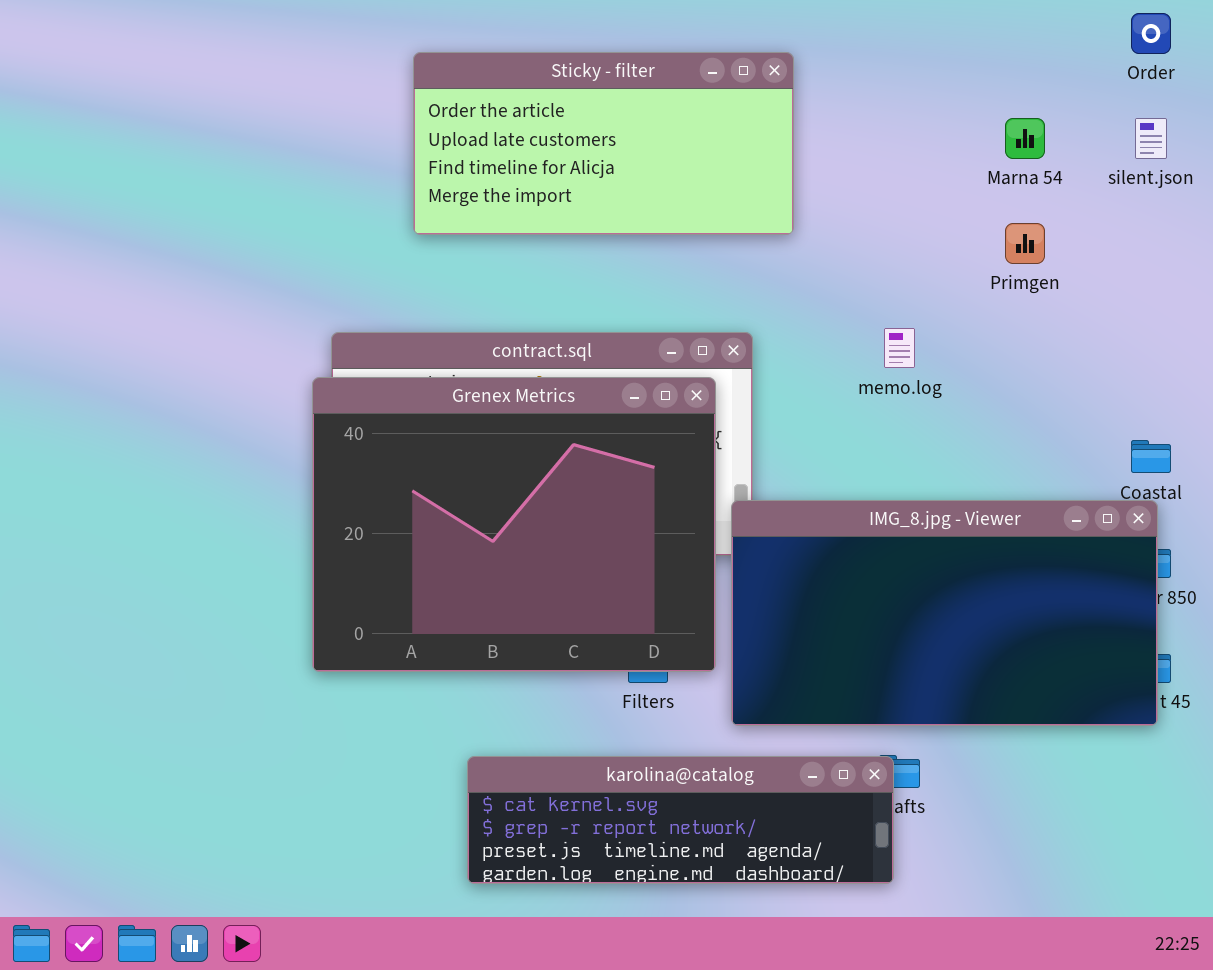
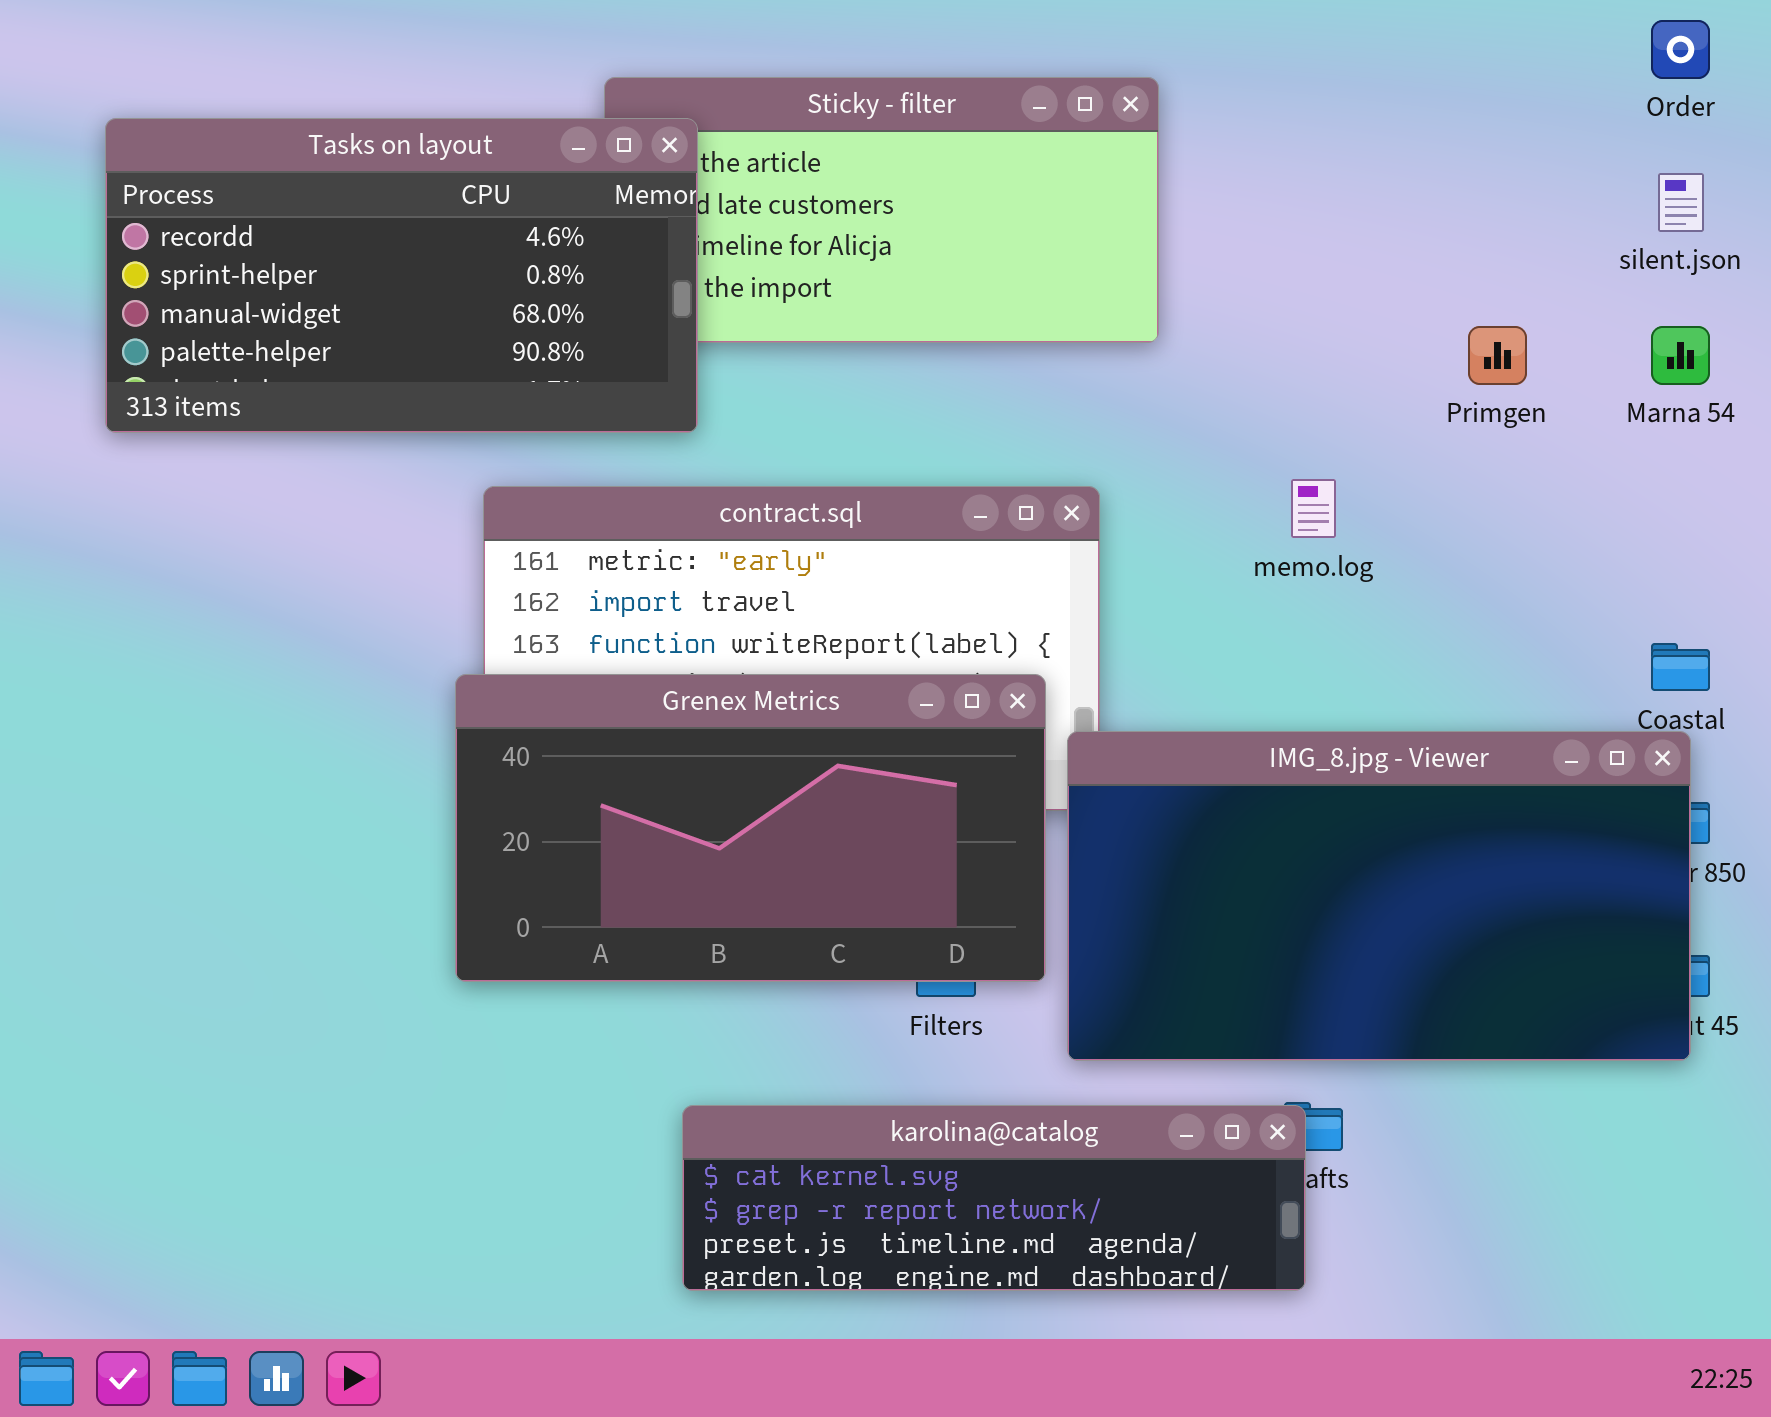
Tasks on layout: none -> [105,118,698,433], opened
Marna 54: [1005,118,1045,159] -> [1651,326,1710,385], moved
Grenex Metrics: [312,377,716,672] -> [455,674,1046,982], resized

